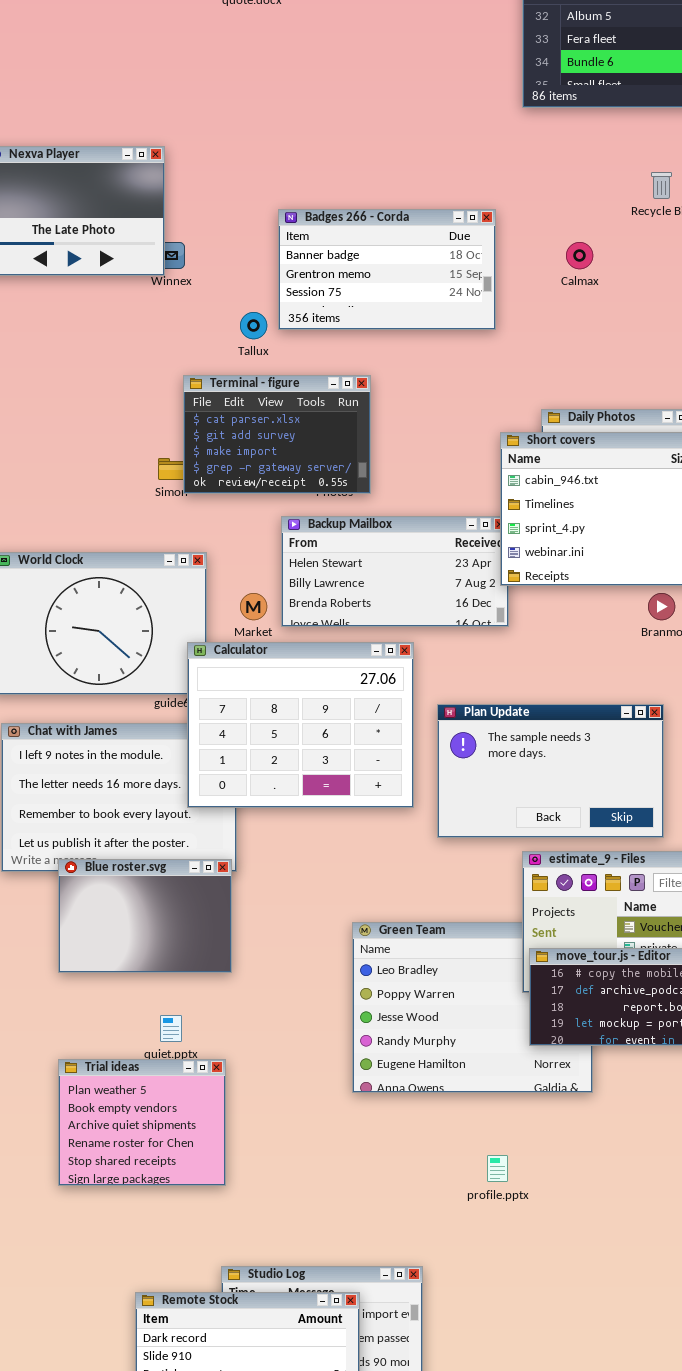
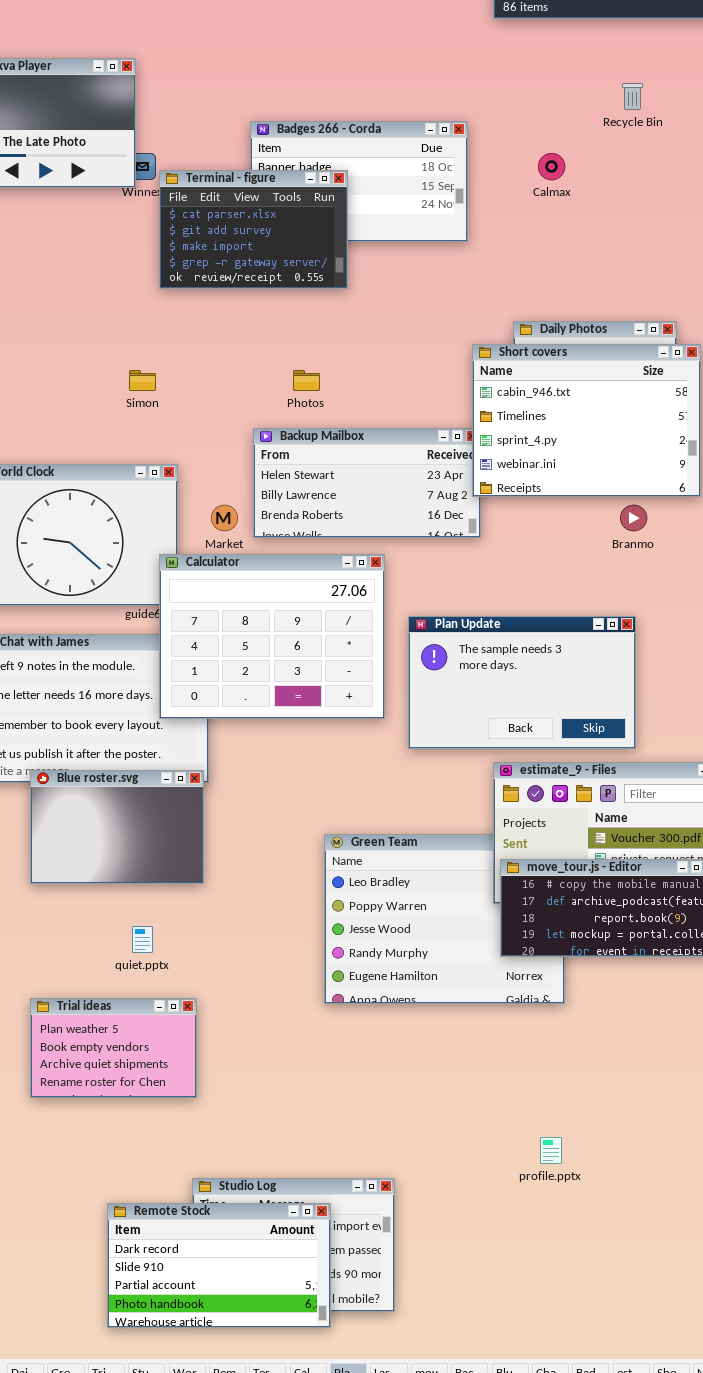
Terminal - figure: [183,375,371,494] -> [159,170,348,289], moved
Trial ideas: [58,1059,226,1186] -> [30,998,197,1098], resized
profile.pptx: [487,1155,508,1182] -> [540,1137,562,1164], moved

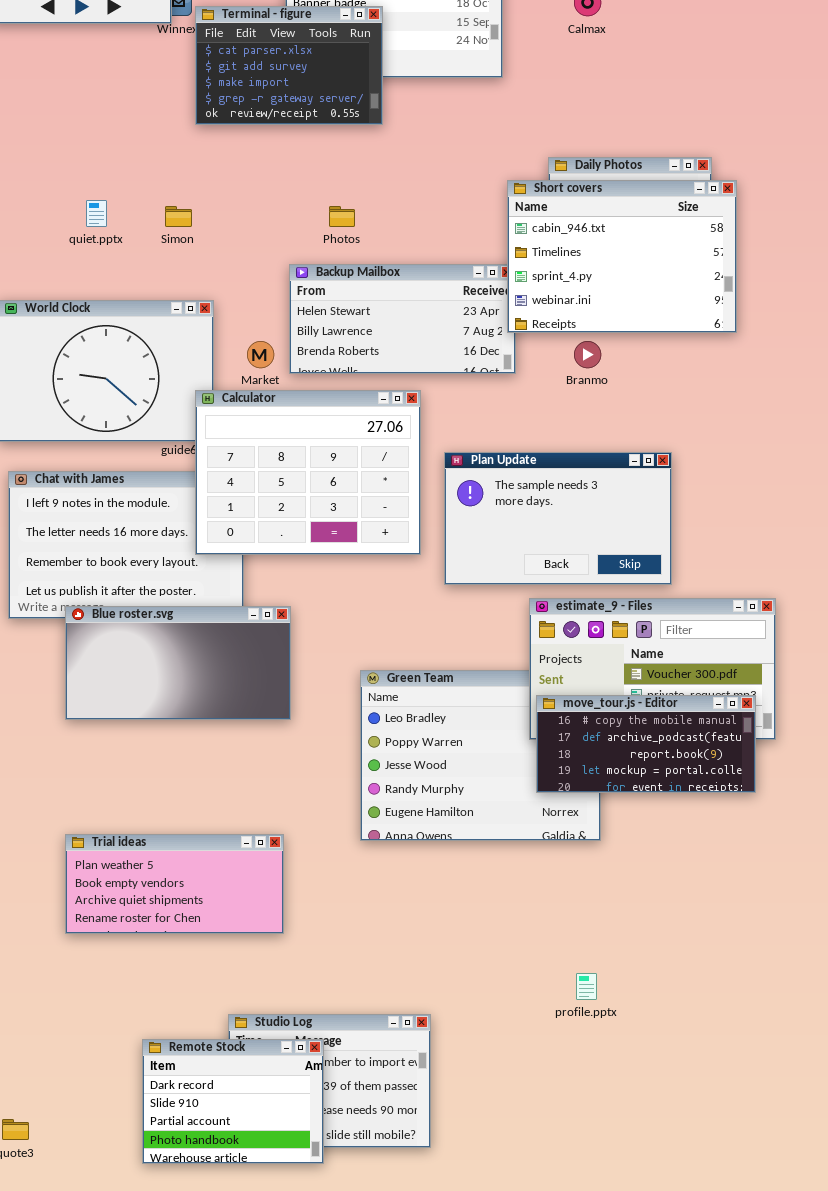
Branmo: [620,505,647,531] -> [574,341,601,368], moved
Blue roster.svg: [30,770,204,884] -> [65,606,291,720], resized
quiet.pptx: [132,926,153,953] -> [86,200,107,227], moved
Trial ideas: [30,998,197,1098] -> [65,834,284,934], resized
Remote Stock: [107,1203,331,1328] -> [142,1039,324,1164], resized

